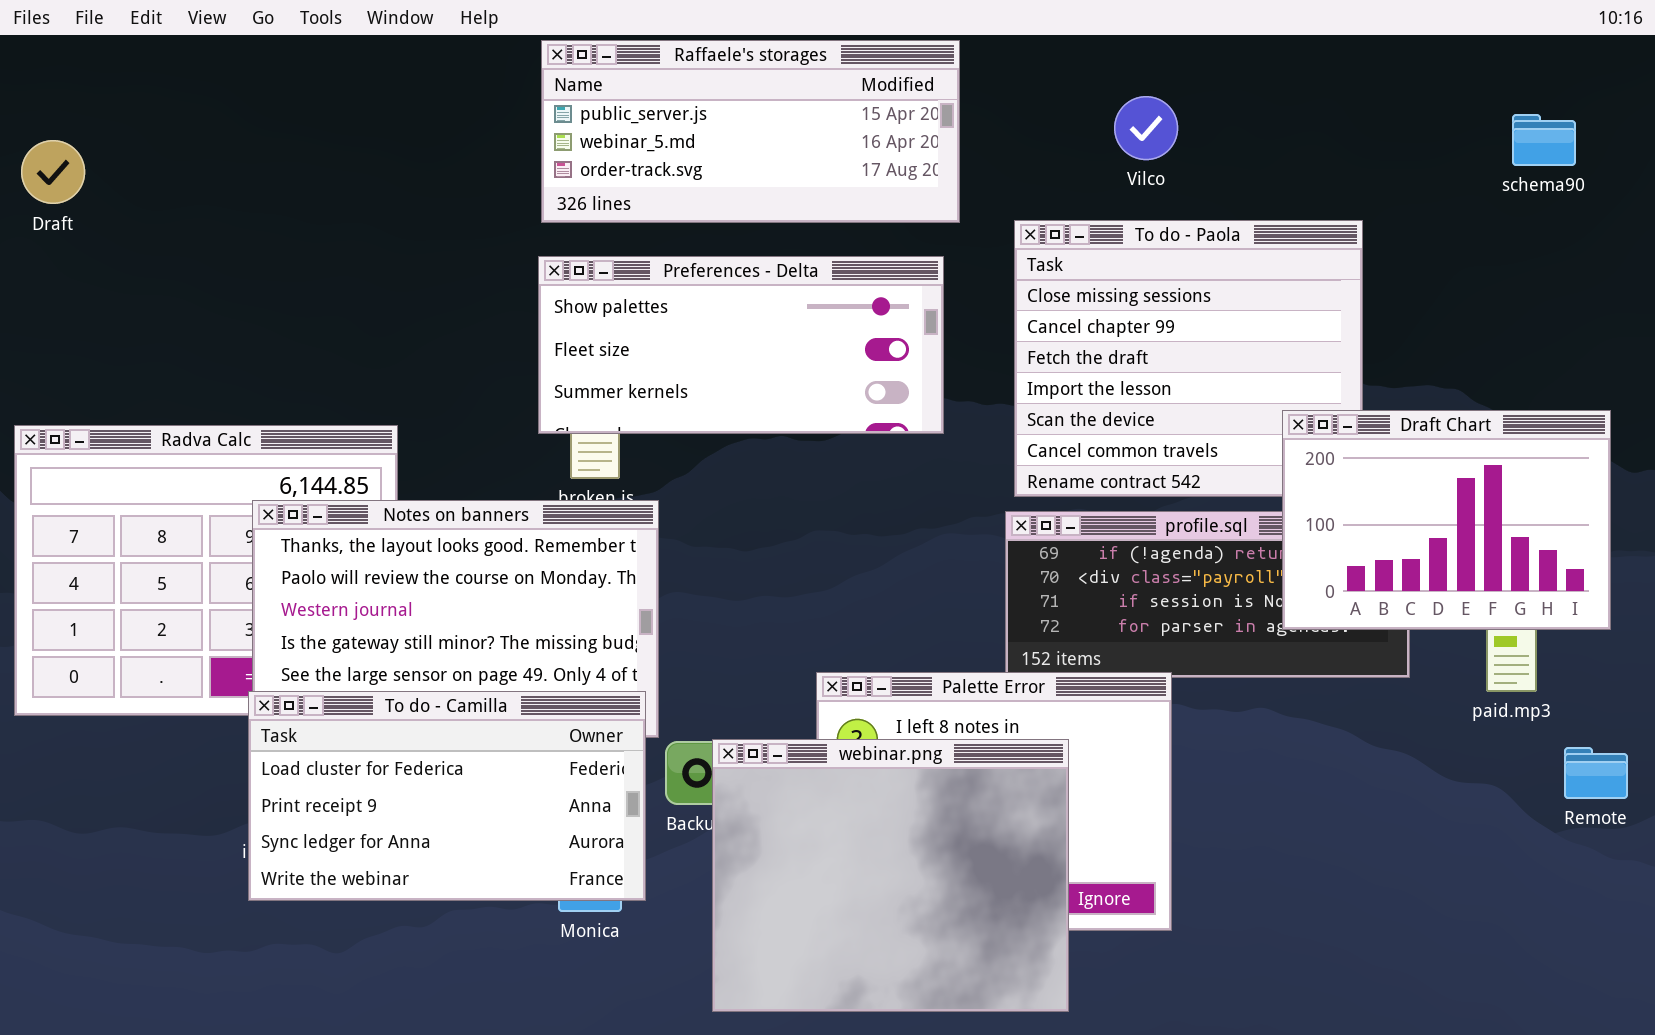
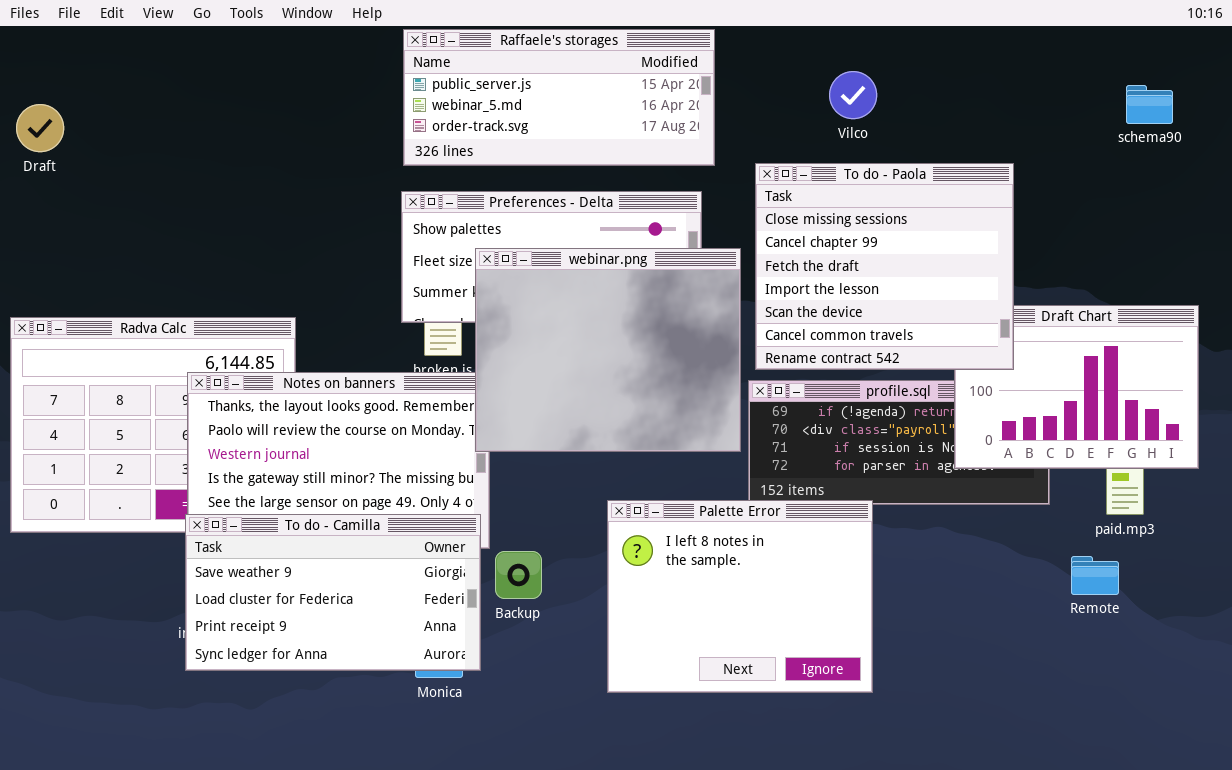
To do - Paola: [1014,220,1363,497] -> [755,163,1014,370], raised
To do - Camilla: [248,691,646,901] -> [185,514,481,671], scrolled up 1 row
webinar.png: [712,739,1069,1012] -> [475,248,741,452], moved
Remote: [1564,747,1628,799] -> [1071,556,1119,595], moved

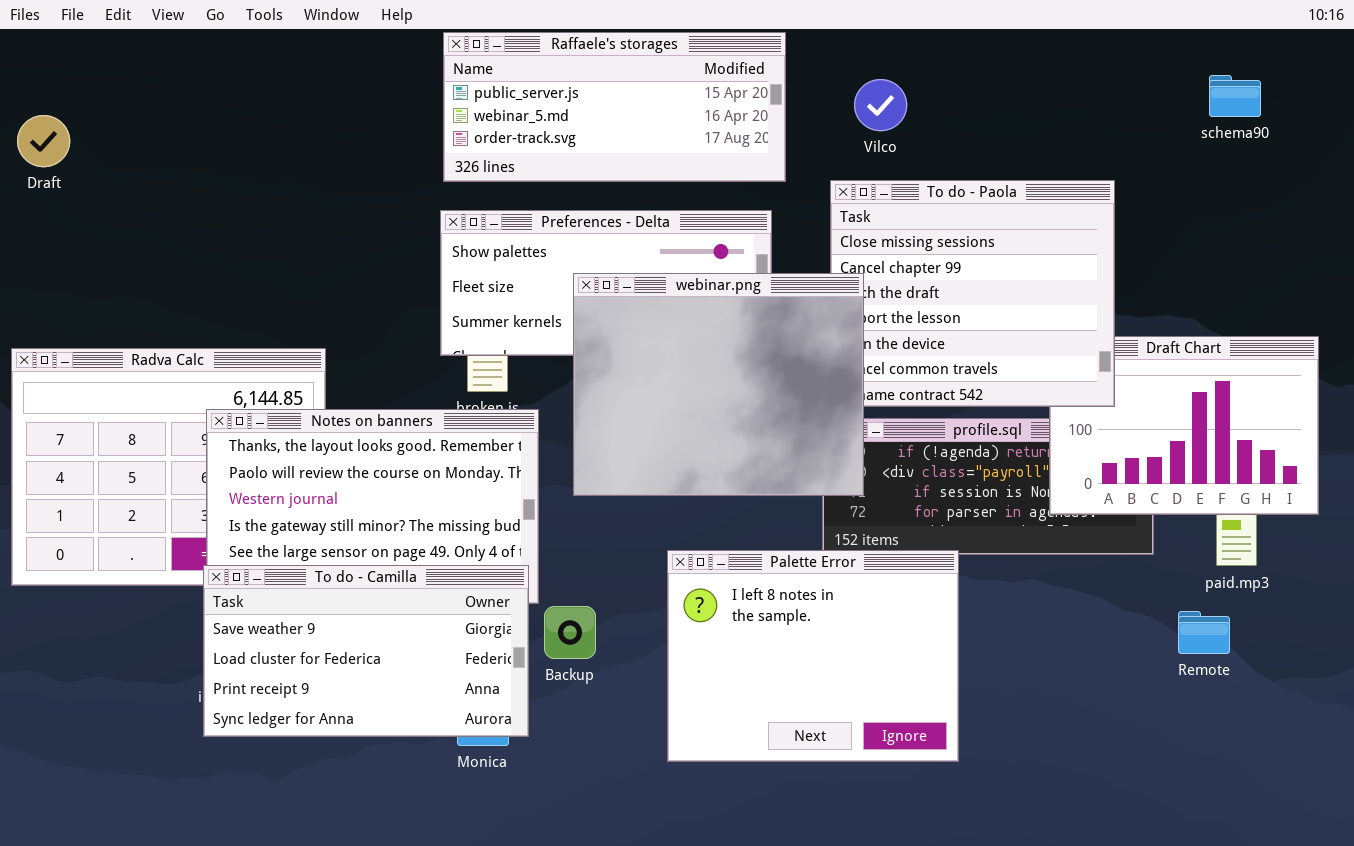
Vilco: [829,71,877,119] -> [854,79,907,131], moved
schema90: [1126,85,1173,124] -> [1209,75,1261,117], moved
webinar.png: [475,248,741,452] -> [573,273,864,496], moved

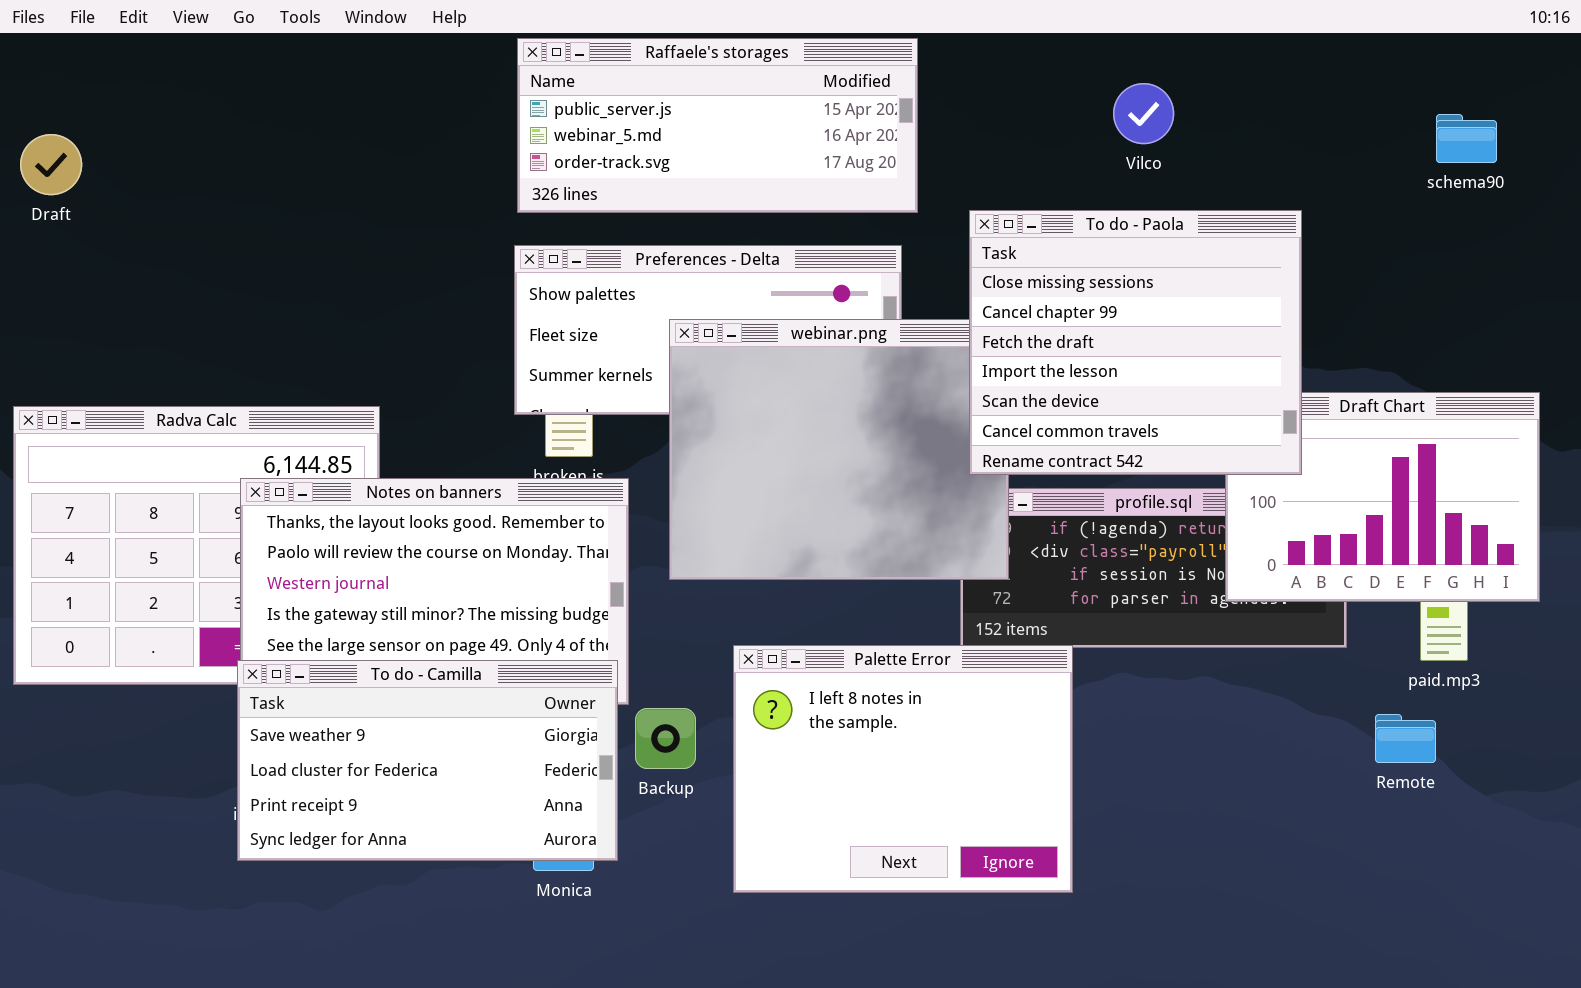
schema90: [1209,75,1261,117] -> [1436,114,1497,163], moved
Vilco: [854,79,907,131] -> [1113,83,1174,144], moved
To do - Paola: [830,180,1115,407] -> [969,210,1302,475], raised
Palette Error: [667,550,959,762] -> [733,645,1073,893], moved

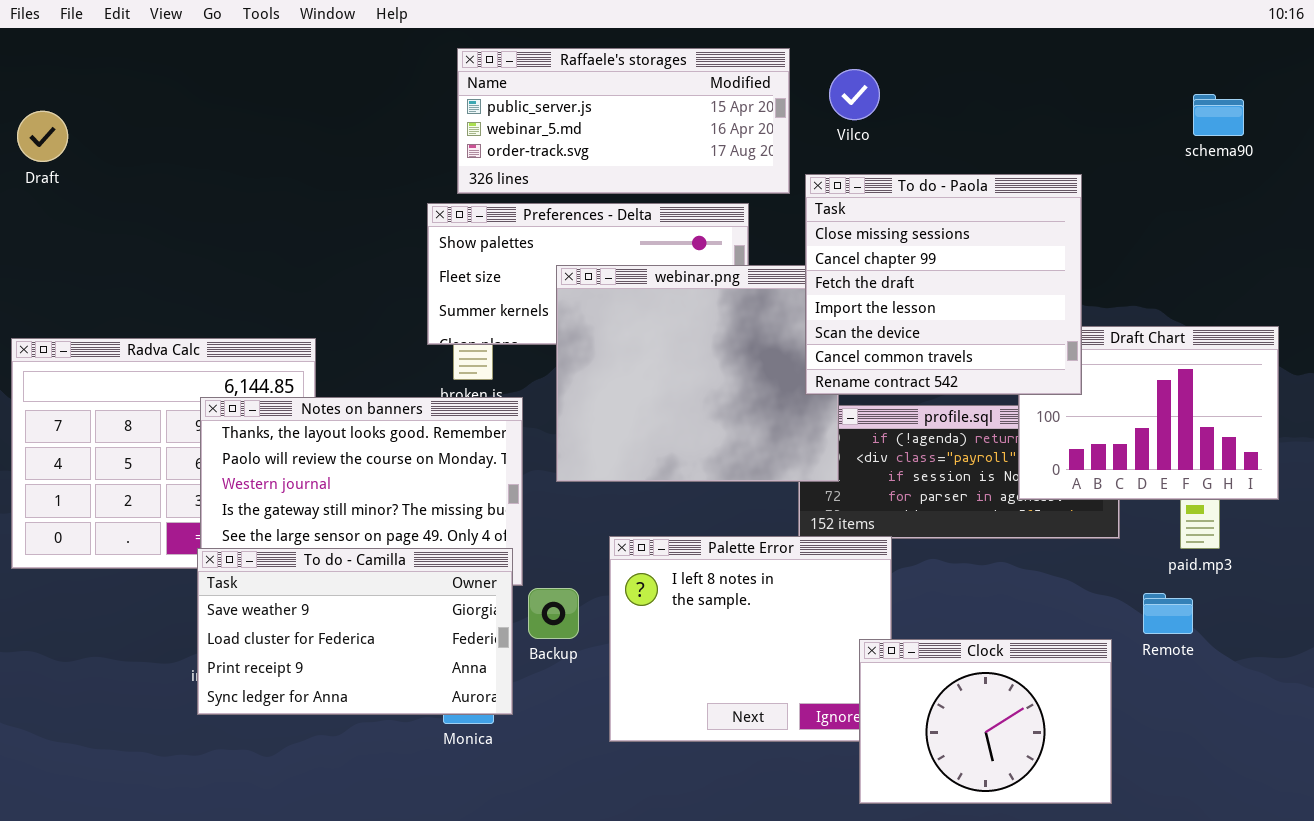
Raffaele's storages: [517,38,918,213] -> [457,48,790,194], moved
Vilco: [1113,83,1174,144] -> [829,69,880,120], moved
Clock: none -> [859,639,1112,804], opened

